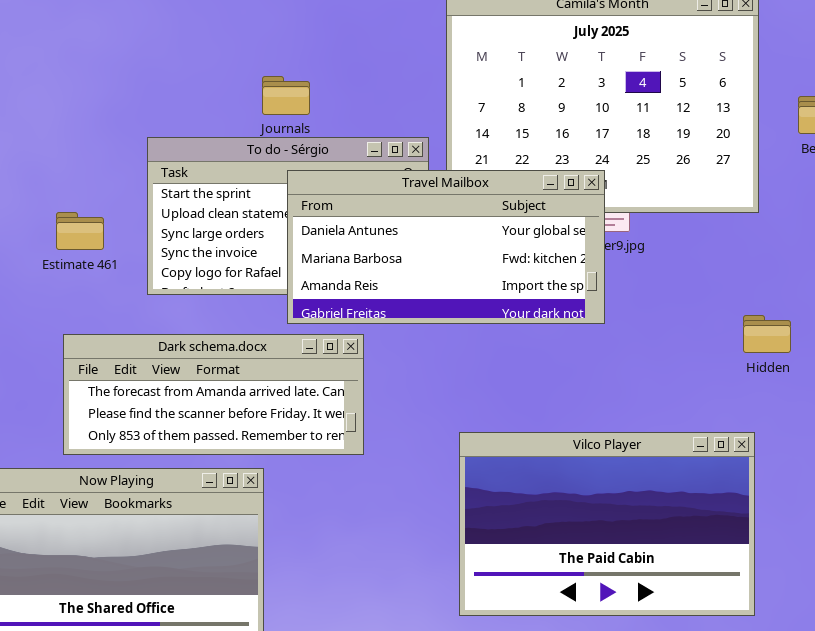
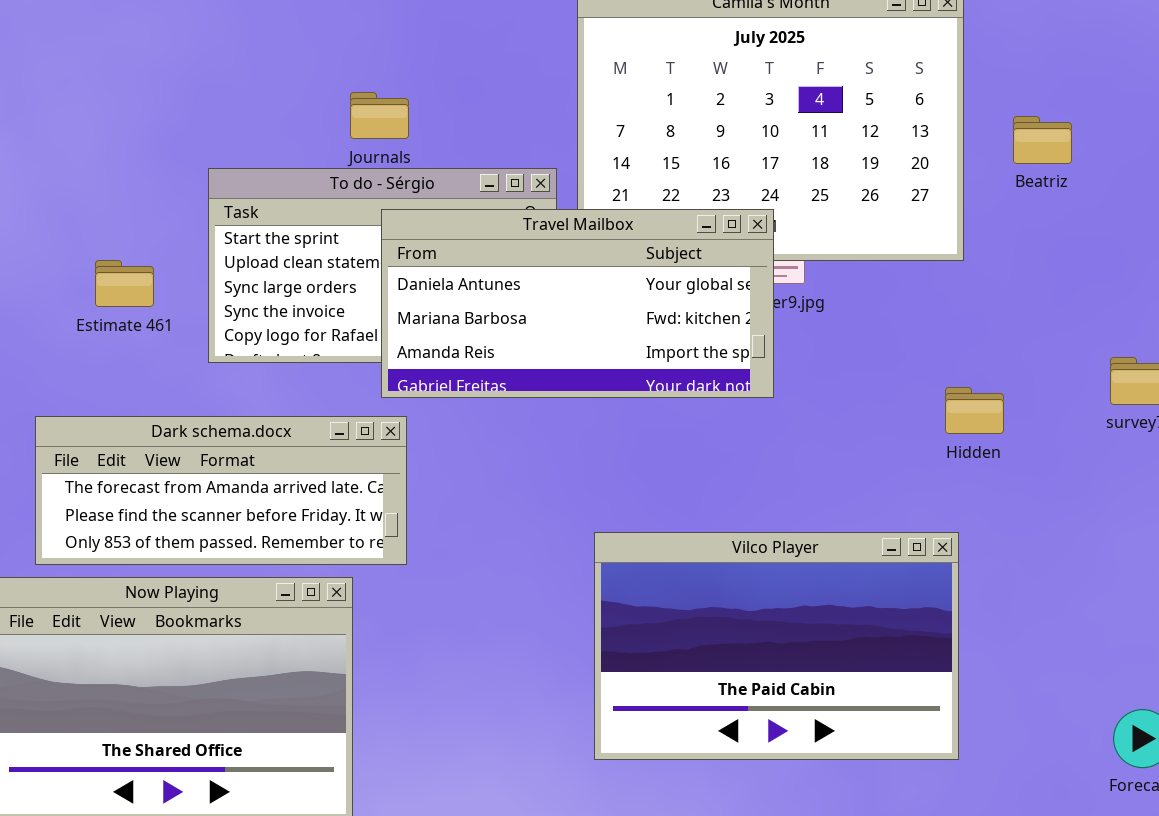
Dark schema.docx: [63,334,364,455] -> [35,416,407,565], moved

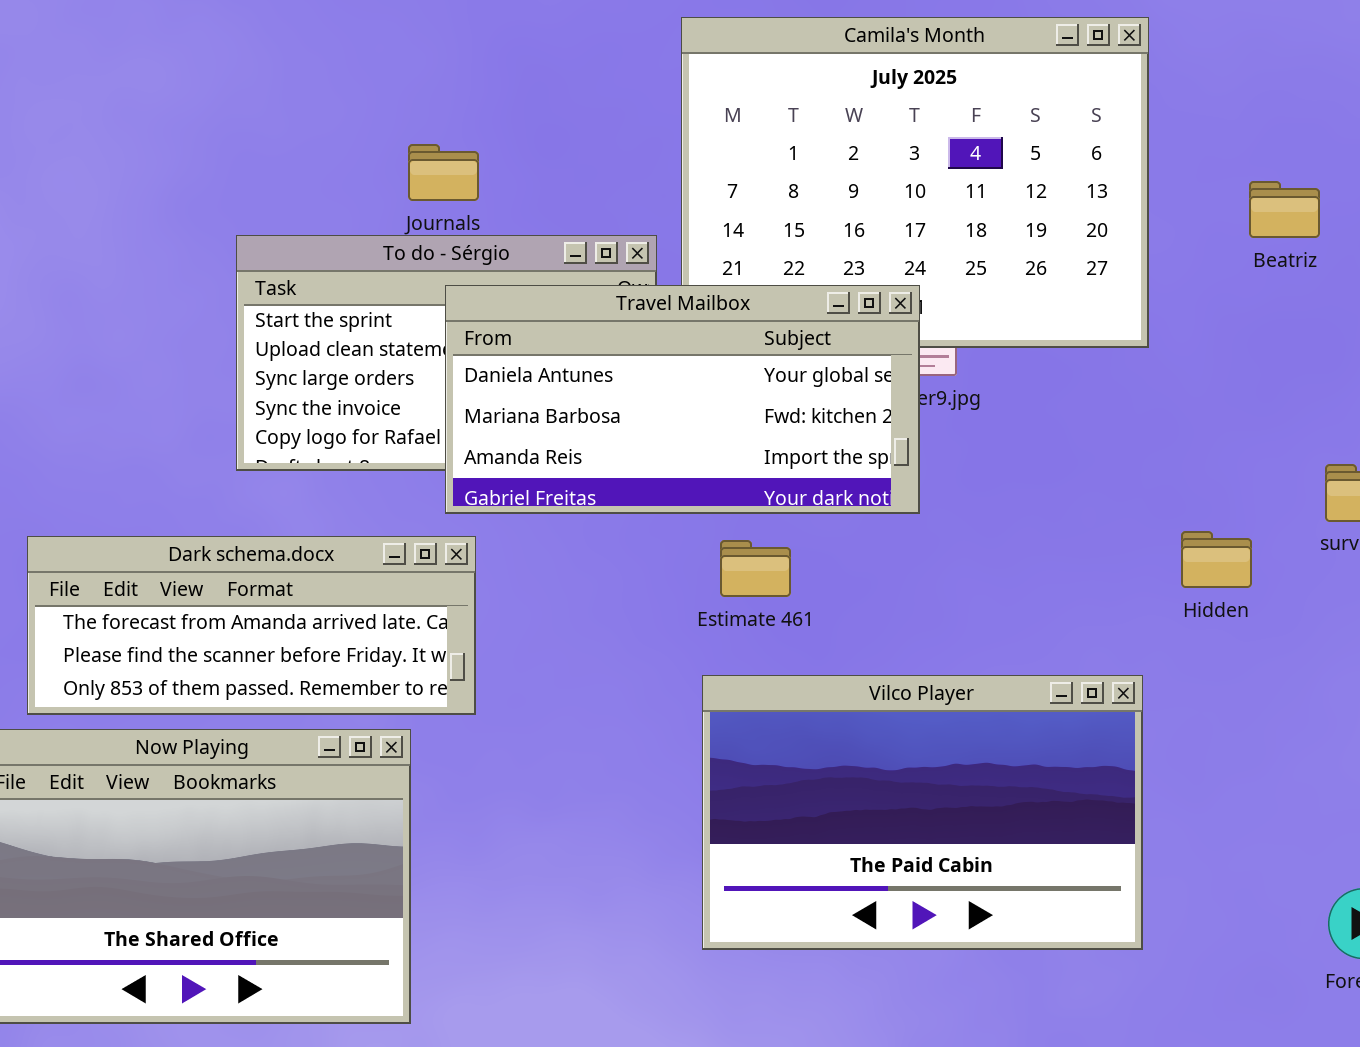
Beatriz: [1013,116,1072,164] -> [1249,181,1320,238], moved
Estimate 461: [95,260,154,307] -> [720,540,791,597], moved
Hidden: [945,387,1004,434] -> [1181,531,1252,588], moved

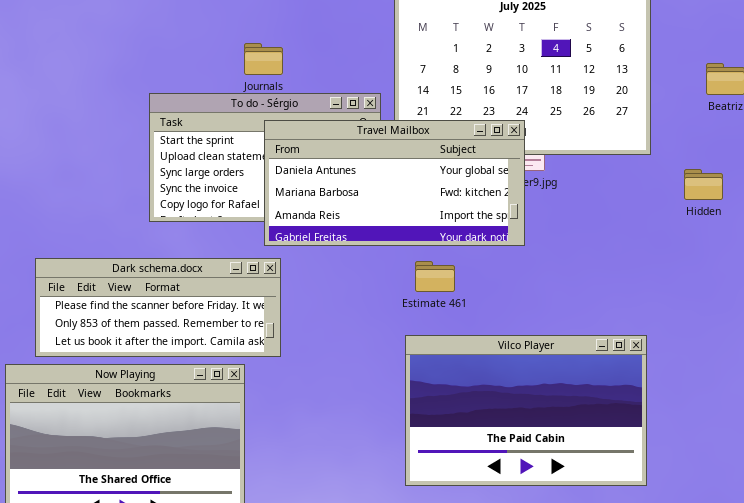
Hidden: [1181,531,1252,588] -> [684,169,723,200], moved
Dark schema.docx: [27,536,476,715] -> [35,258,281,357], scrolled down 1 row

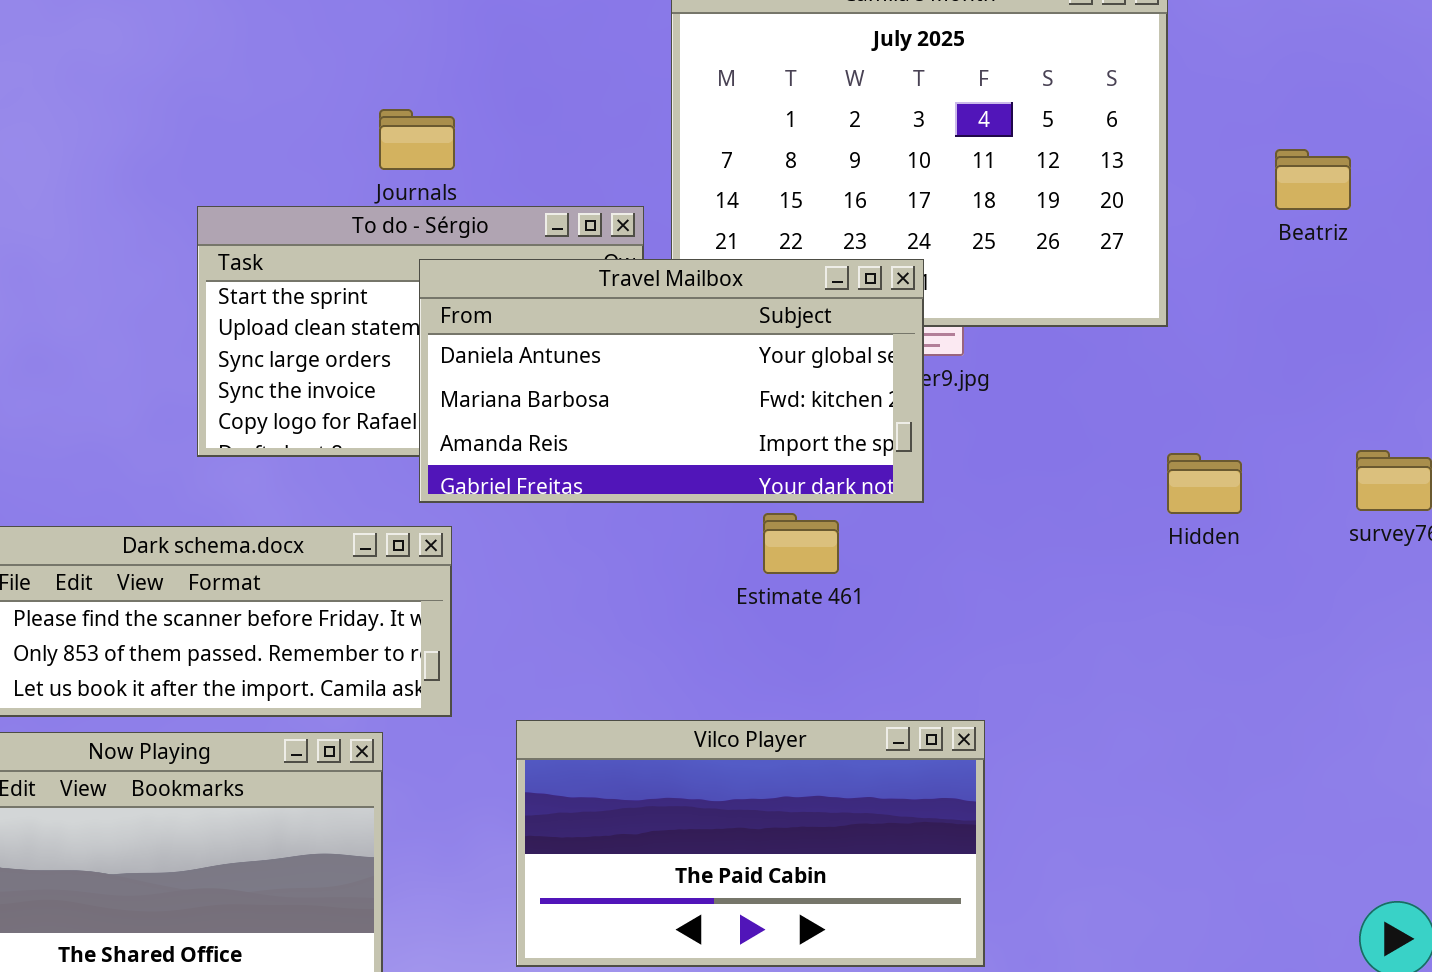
Hidden: [684,169,723,200] -> [1167,453,1242,514], moved
Estimate 461: [415,261,455,292] -> [763,513,839,574], moved
Vilco Player: [405,335,647,486] -> [516,720,985,967], moved, resized

